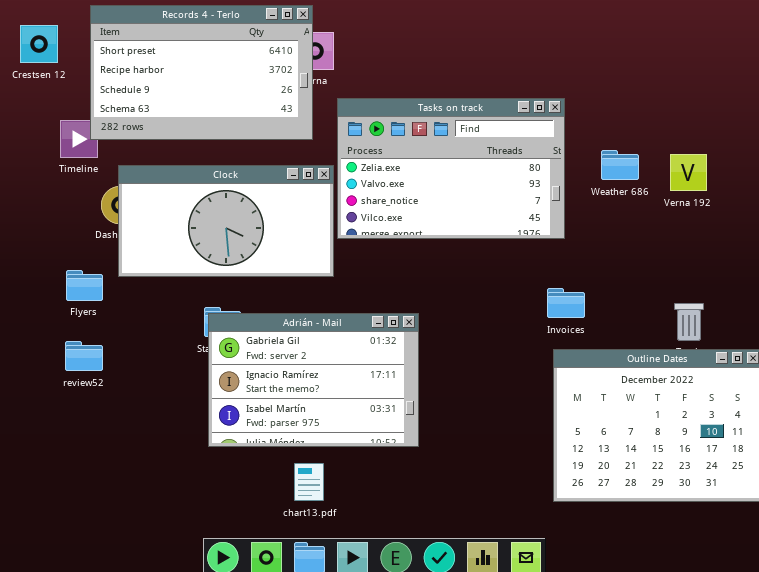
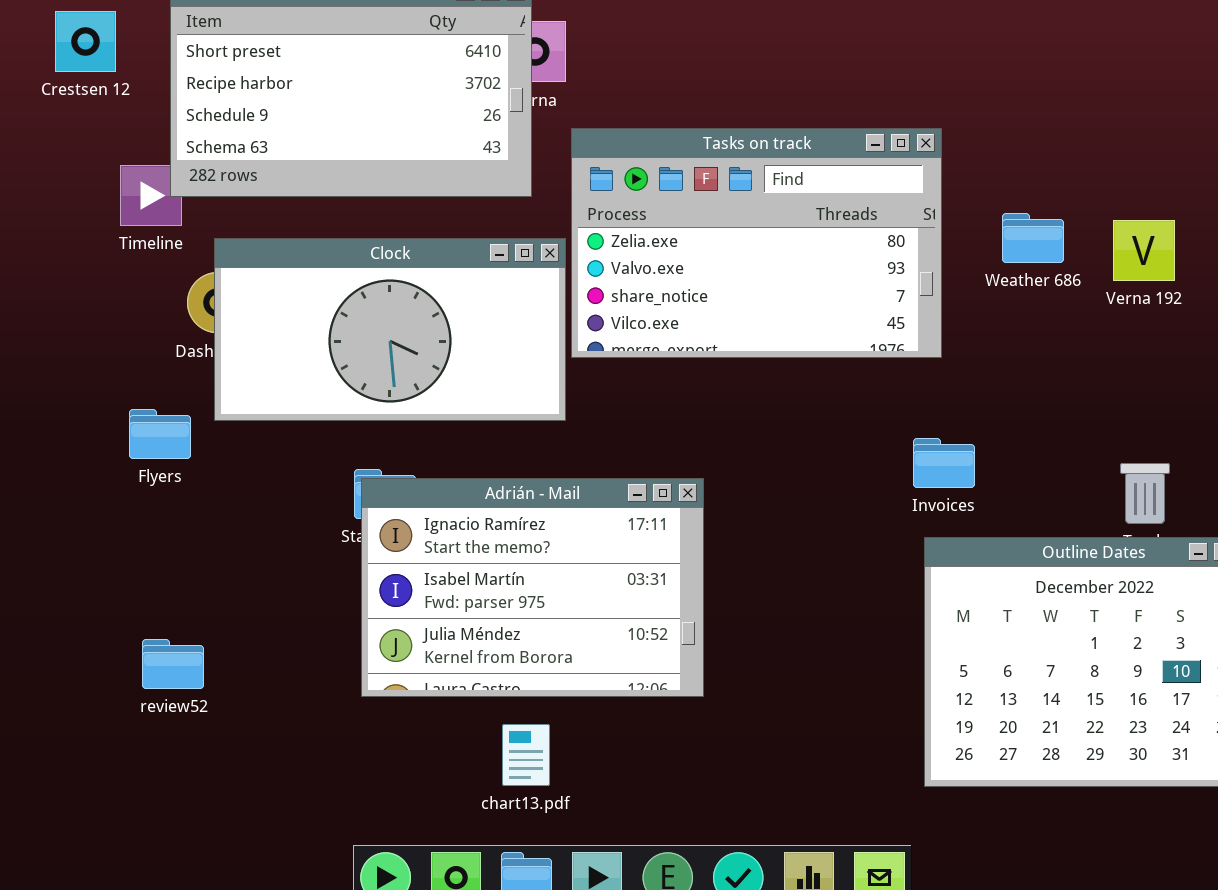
Adrián - Mail: [208,313,419,447] -> [361,478,704,697], scrolled down 1 row
review52: [65,341,103,371] -> [142,639,204,689], moved

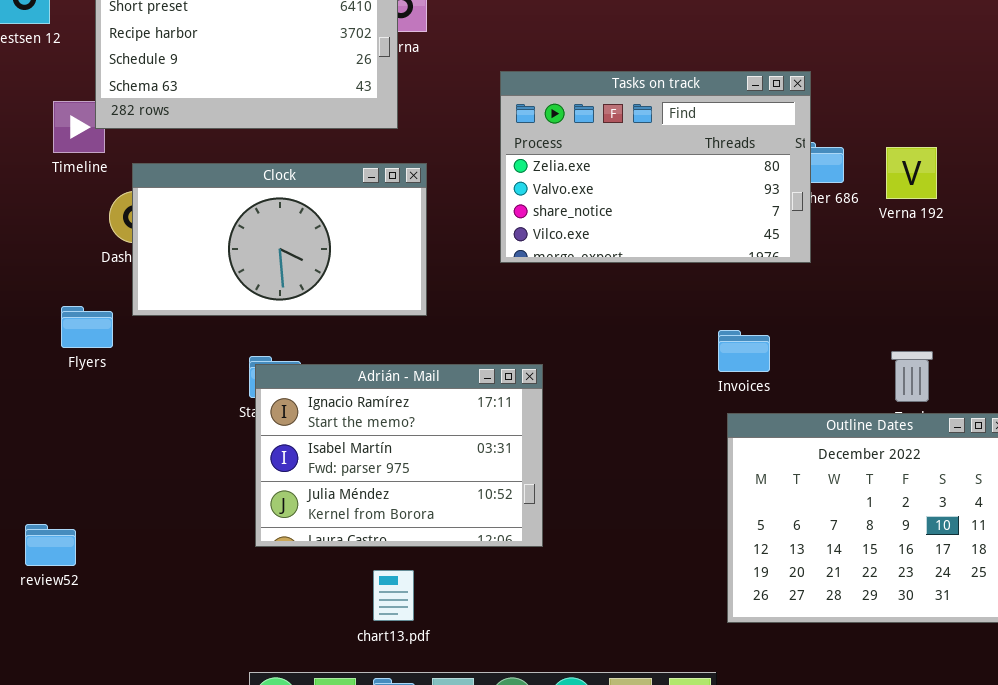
Tasks on track: [571,128,942,358] -> [500,71,811,263], moved
review52: [142,639,204,689] -> [25,524,76,566], moved

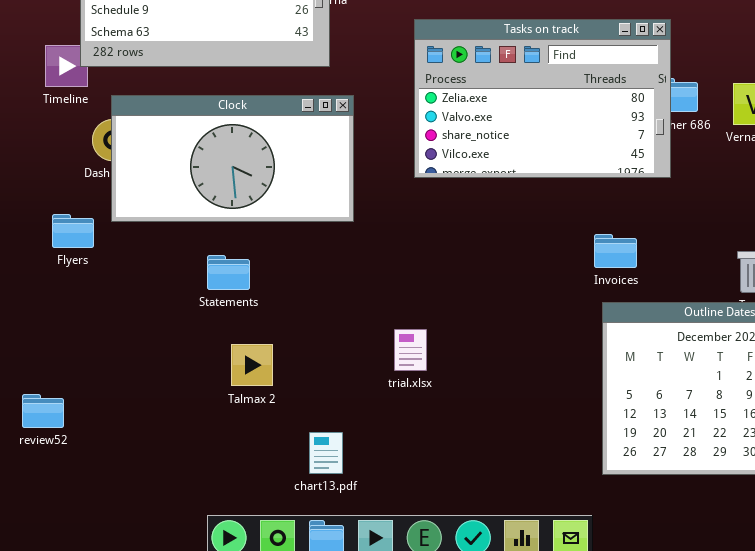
Adrián - Mail: [255,364,543,547] -> none, closed

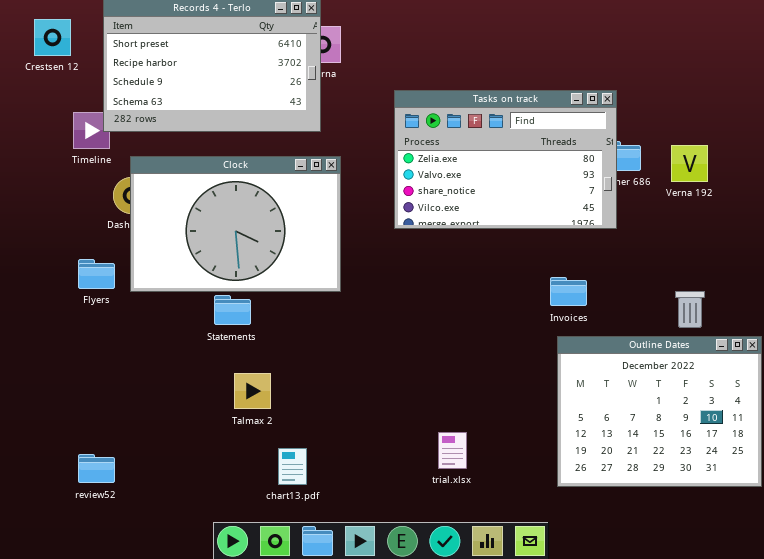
Clock: [111,95,354,222] -> [130,156,341,292], resized
trial.xlsx: [394,329,427,371] -> [438,432,467,469], moved
review52: [22,394,64,428] -> [78,454,115,483], moved
chart13.pdf: [309,432,343,474] -> [278,448,307,485], moved

